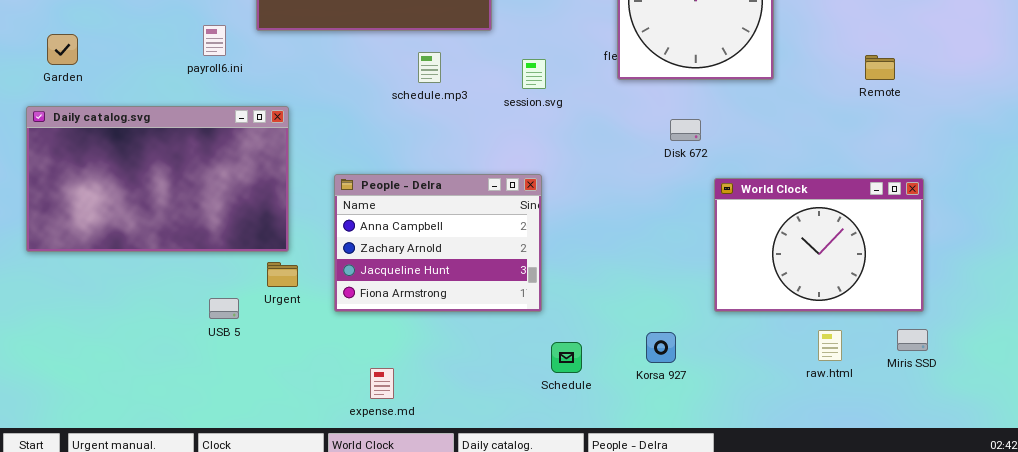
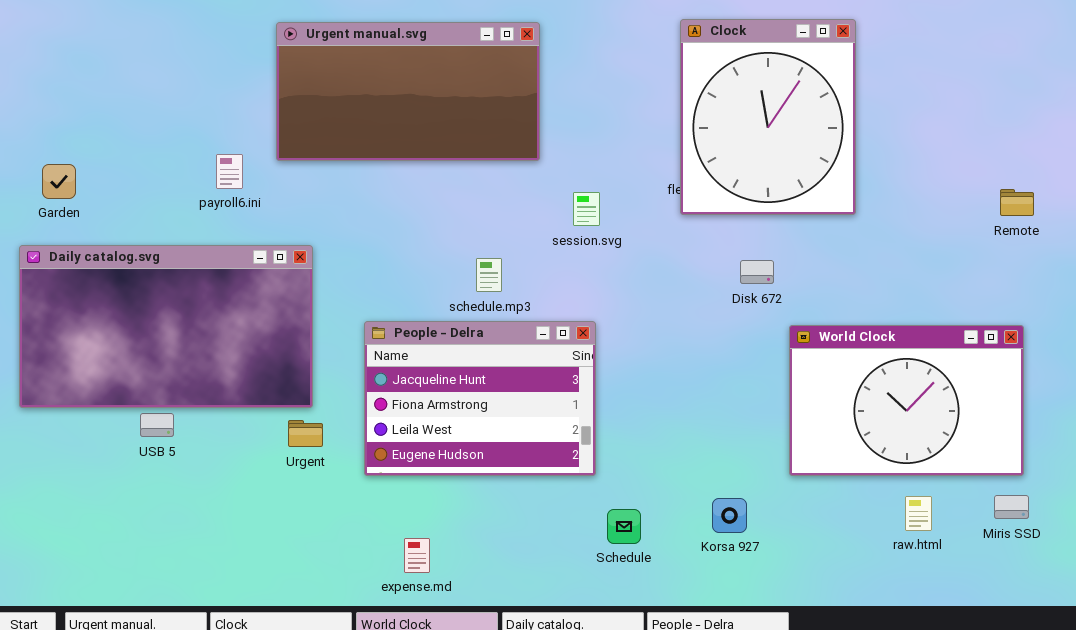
schedule.mp3: [418,52,441,83] -> [476,258,502,292], moved
Remote: [865,55,895,80] -> [1000,189,1034,216], moved
People - Delra: [334,174,542,312] -> [364,321,596,476], scrolled down 2 rows
USB 5: [209,298,239,319] -> [140,413,174,437], moved

